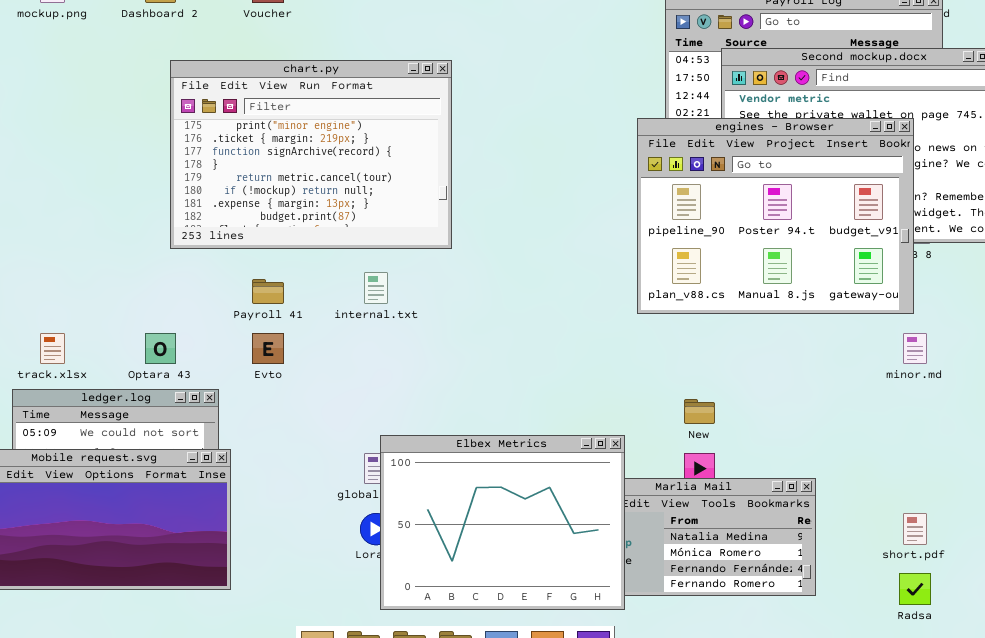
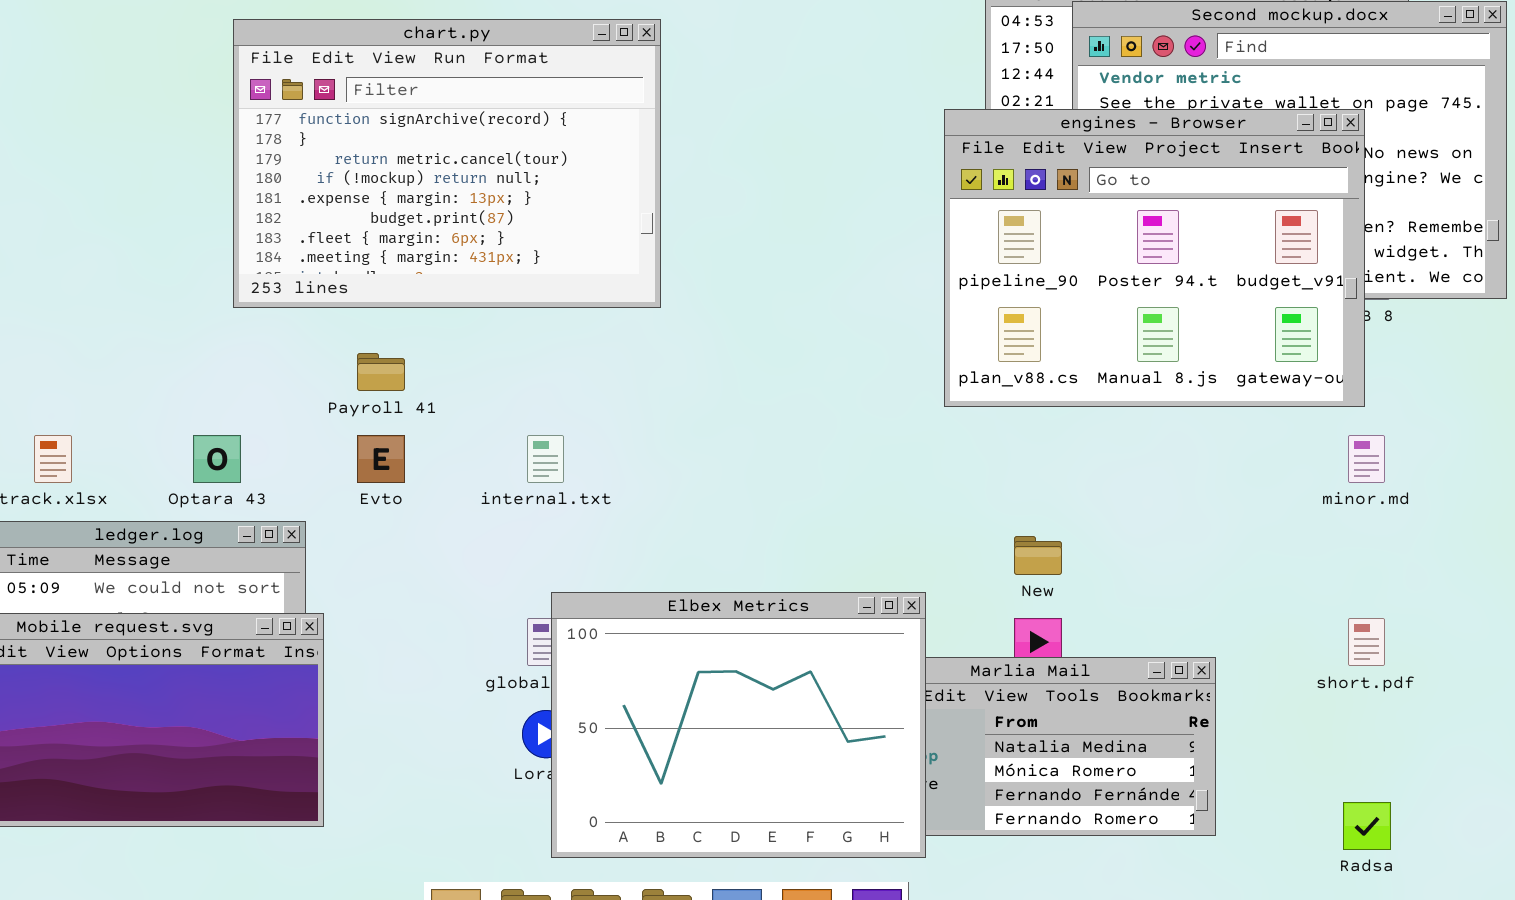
chart.py: [170,60,452,249] -> [233,19,661,308], scrolled down 2 rows
internal.txt: [364,272,388,304] -> [527,435,564,483], moved
short.pdf: [903,513,927,545] -> [1348,618,1385,666], moved

